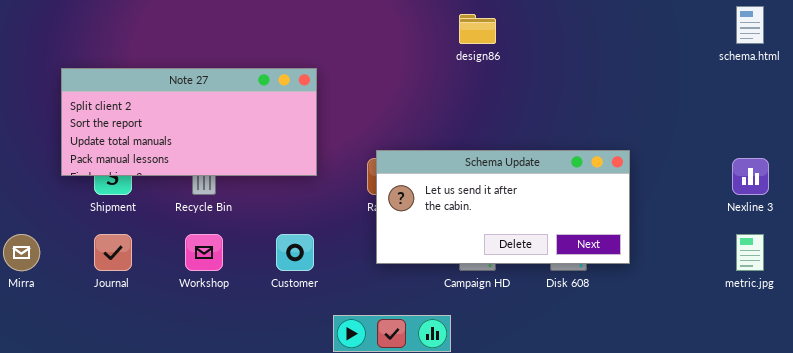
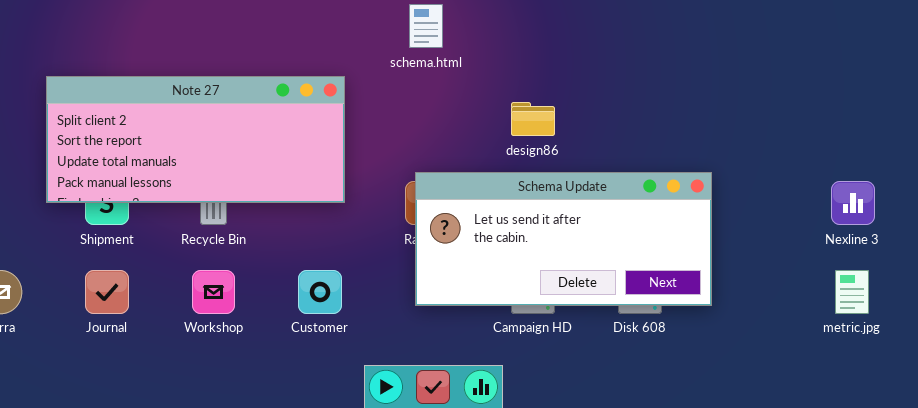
schema.html: [736,6,764,44] -> [409,4,443,48], moved
design86: [459,14,496,44] -> [511,102,555,136], moved

